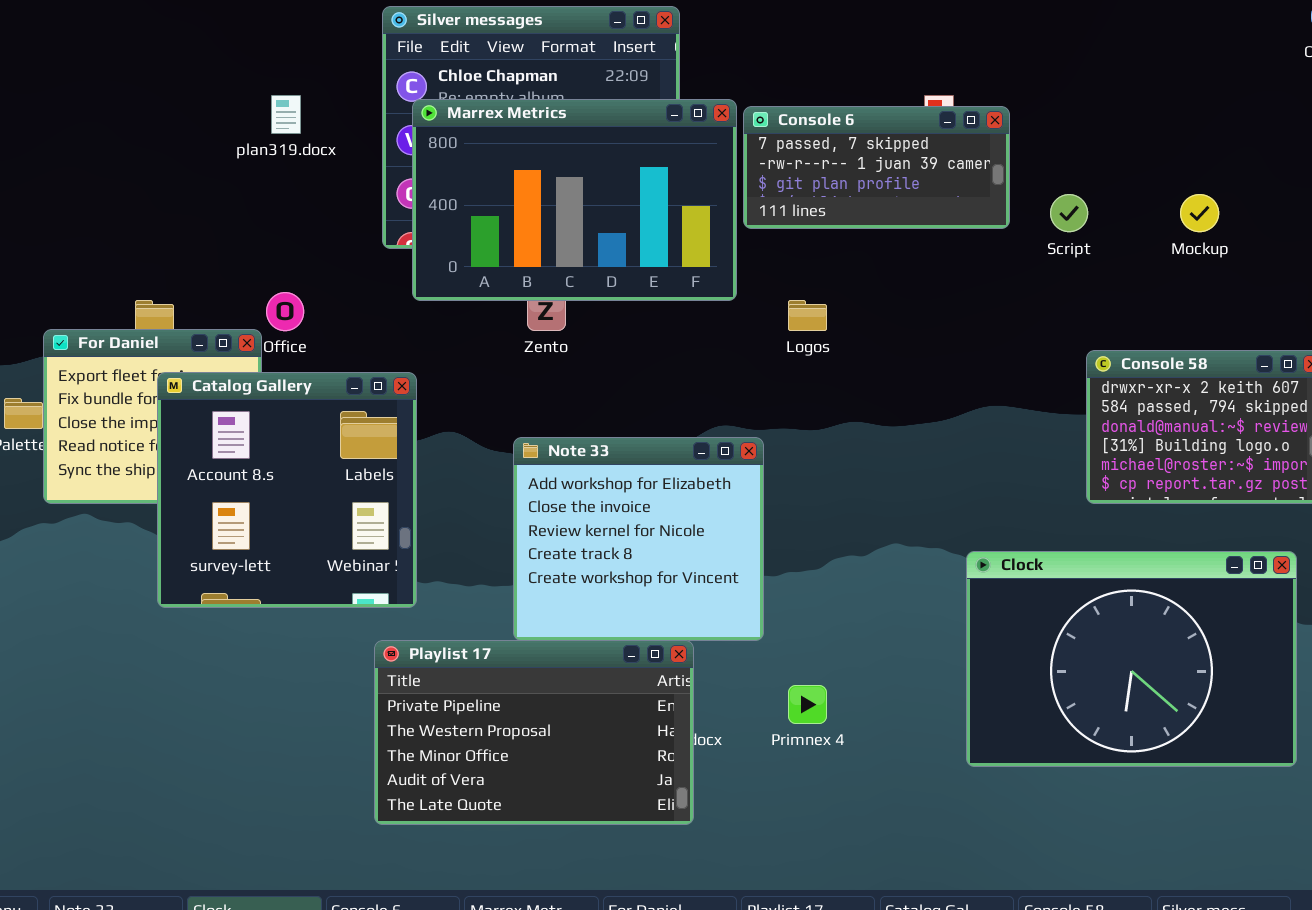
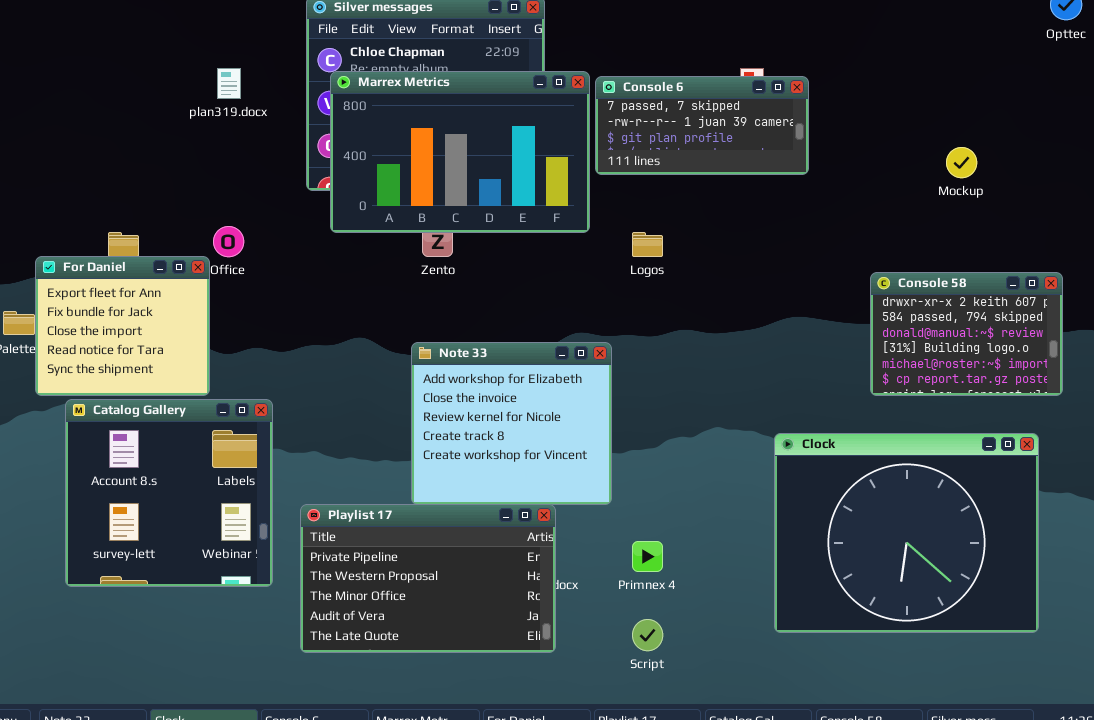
Script: [1050,194,1088,232] -> [632,619,663,651], moved
Catalog Gallery: [157,372,417,608] -> [65,399,273,587], moved
Clock: [966,551,1297,767] -> [774,433,1039,633], resized

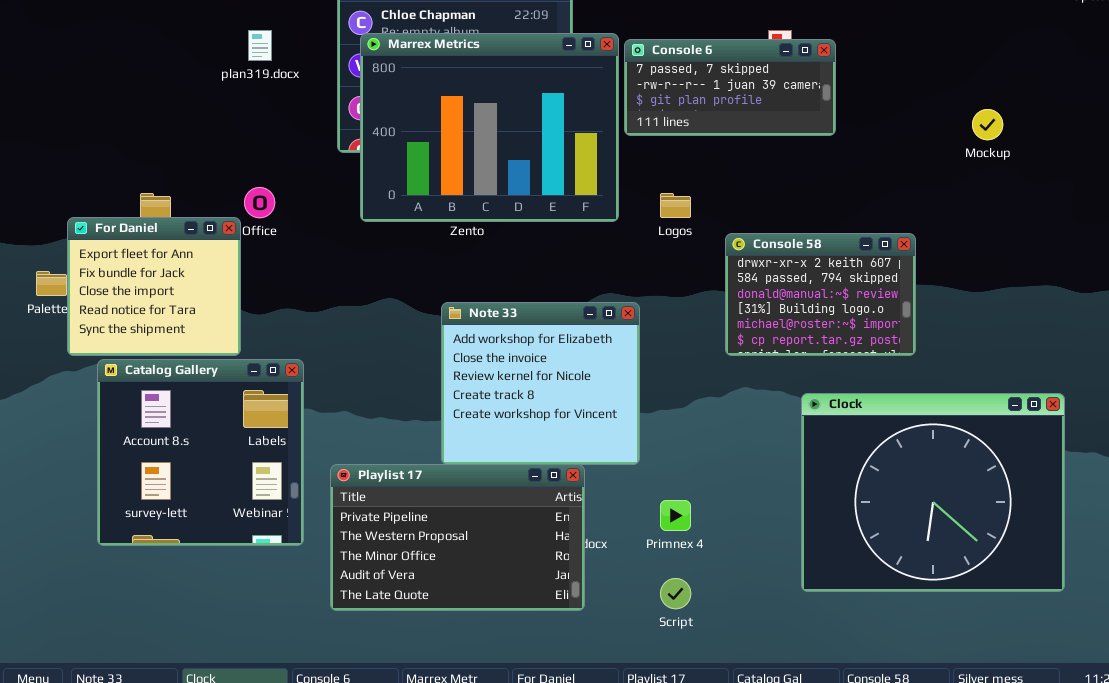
Marrex Metrics: [330,71,590,233] -> [360,33,619,222], resized
Console 58: [870,272,1063,396] -> [725,233,916,356], moved

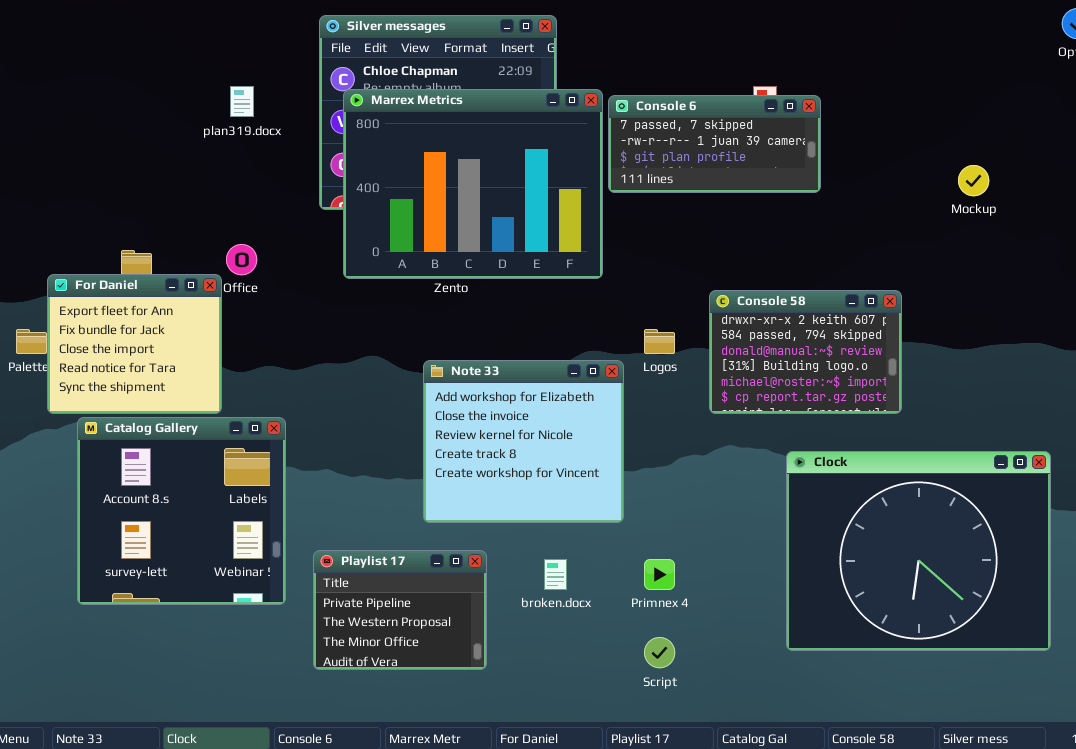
Logos: [660,193,691,218] -> [644,329,675,354], moved
Playlist 17: [330,464,585,611] -> [313,550,487,670], resized

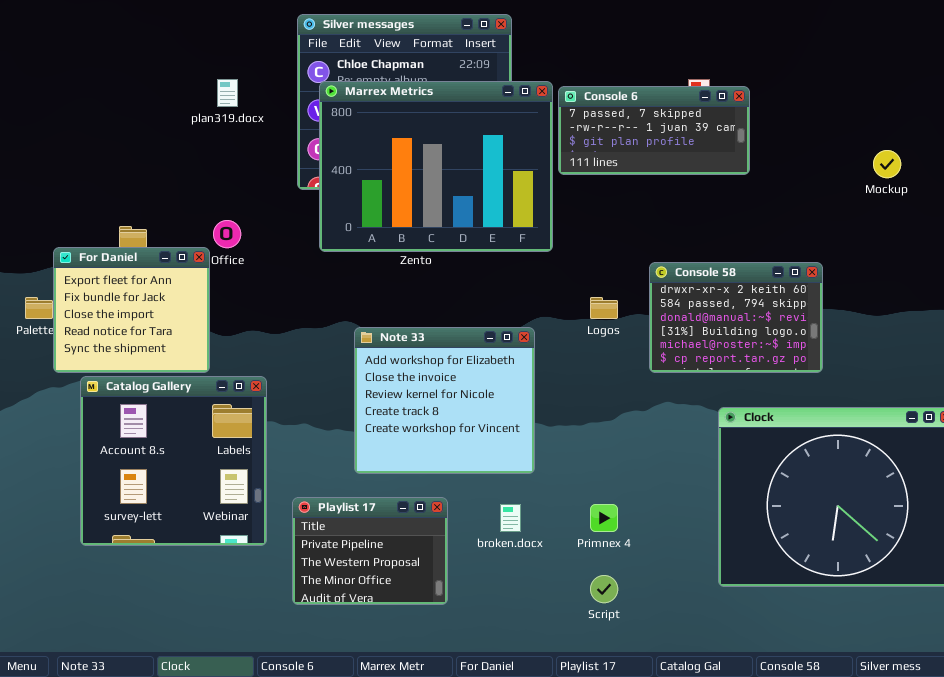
Note 33: [423,360,624,523] -> [354,327,535,474], moved

